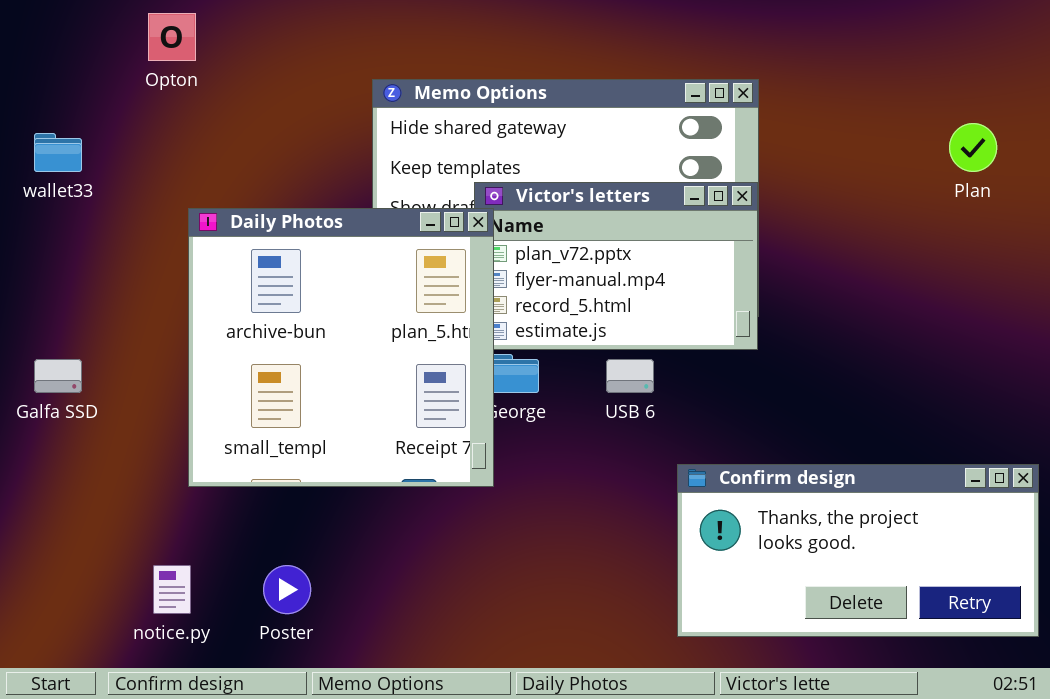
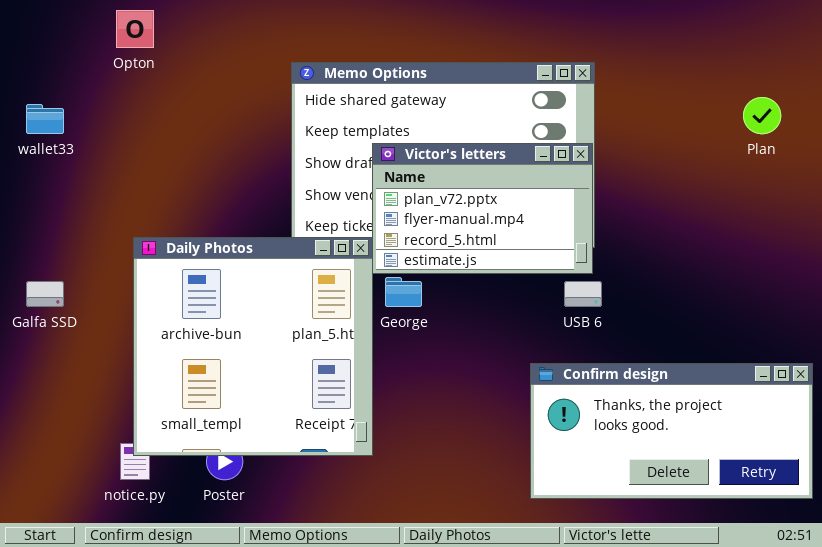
Daily Photos: [188,208,494,487] -> [133,237,373,456], moved
USB 6: [606,359,654,393] -> [564,281,602,307], moved

